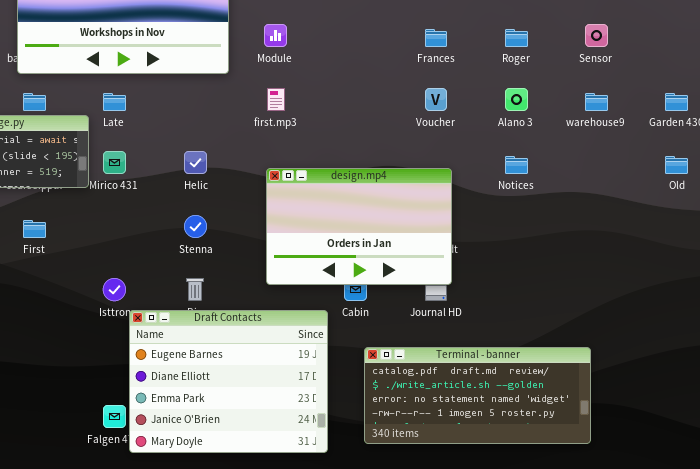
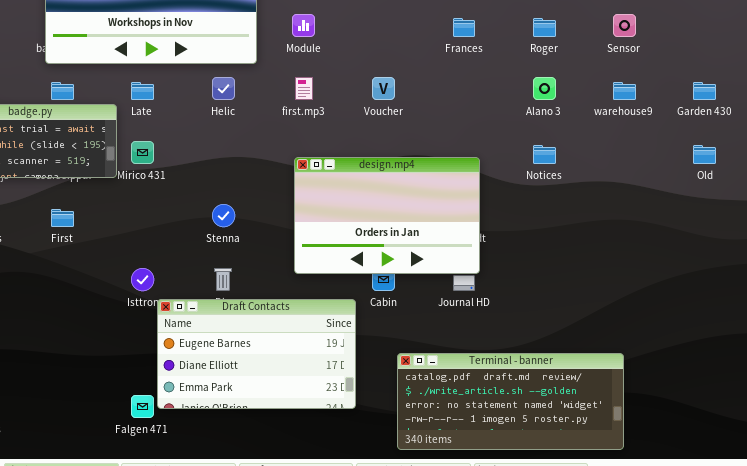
Voucher: [425,88,447,111] -> [372,77,395,100], moved
Helic: [184,151,207,174] -> [212,77,235,100], moved
Draft Contacts: [129,310,328,453] -> [157,299,356,409], resized
Terminal - banner: [364,347,591,444] -> [397,353,624,450], moved

